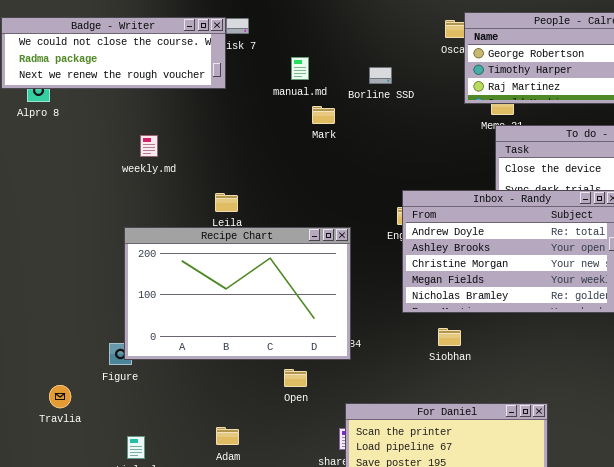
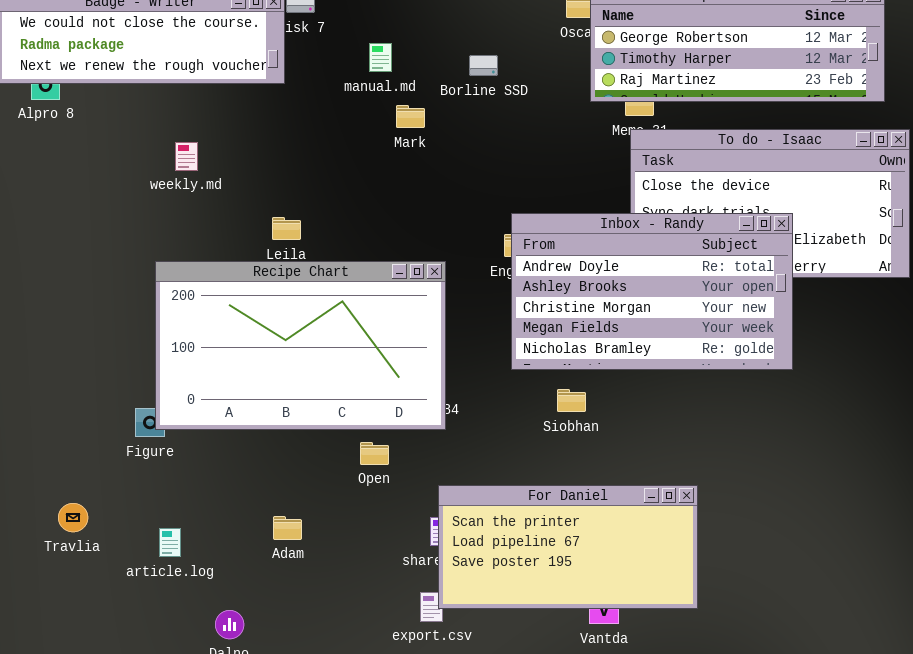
Travlia: [49,385,71,408] -> [58,503,88,532], moved

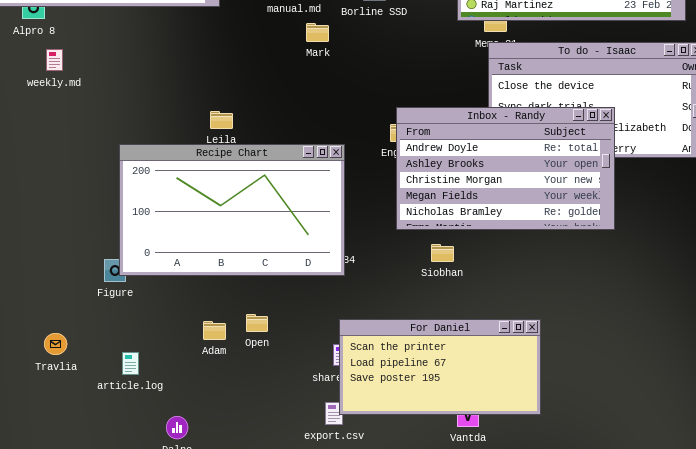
weekly.md: [175,142,198,171] -> [46,49,63,71], moved
Open: [360,442,389,465] -> [246,314,268,332], moved
Adam: [273,516,302,540] -> [203,321,226,340], moved

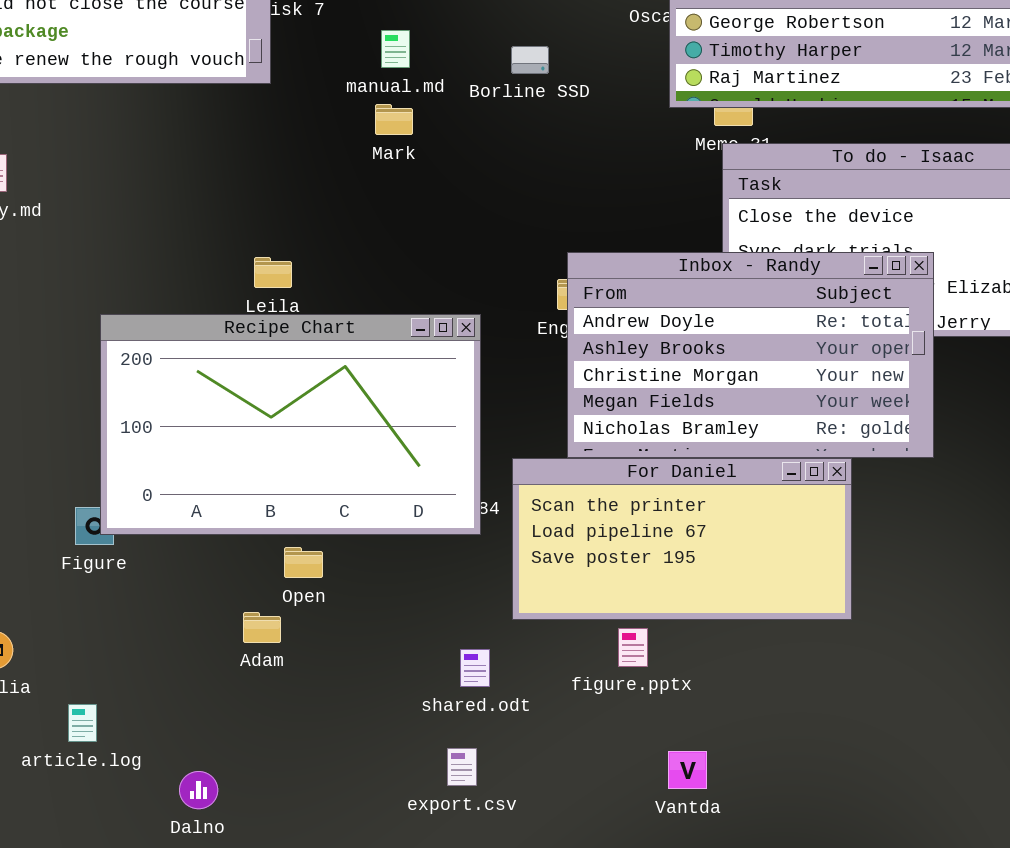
Mark: [306,23,329,42] -> [375,104,413,135], moved
Open: [246,314,268,332] -> [284,547,323,578], moved
For Daniel: [339,319,541,415] -> [512,458,852,620], moved
article.log: [122,352,139,375] -> [68,704,97,742], moved

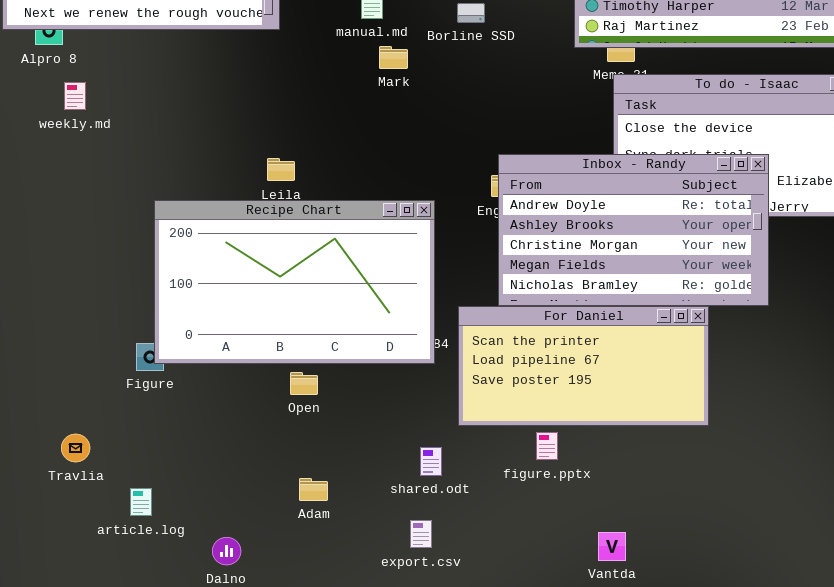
Mark: [375,104,413,135] -> [379,46,408,69], moved
Adam: [243,612,281,643] -> [299,478,328,501], moved
Vantda: [668,751,707,789] -> [598,532,626,561], moved

